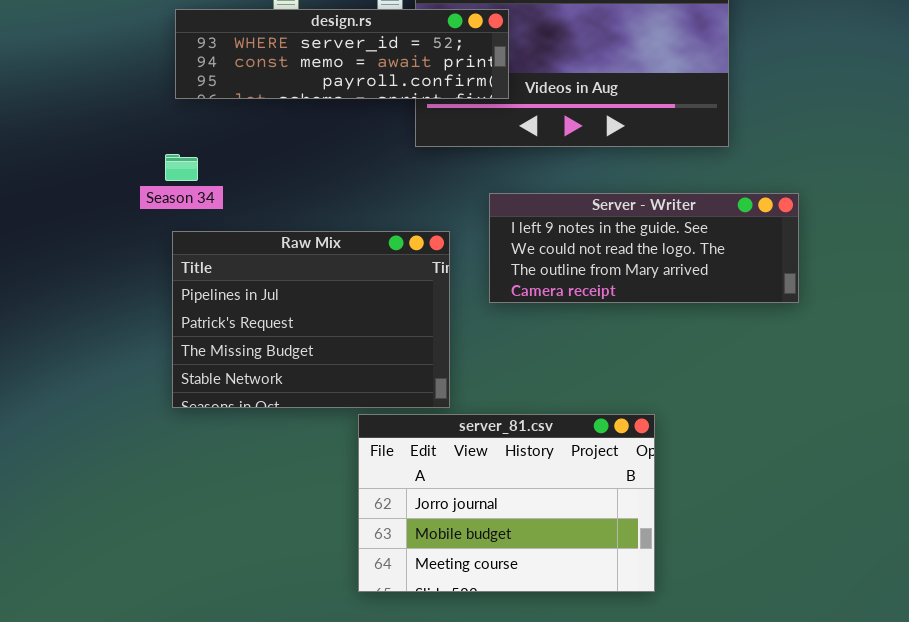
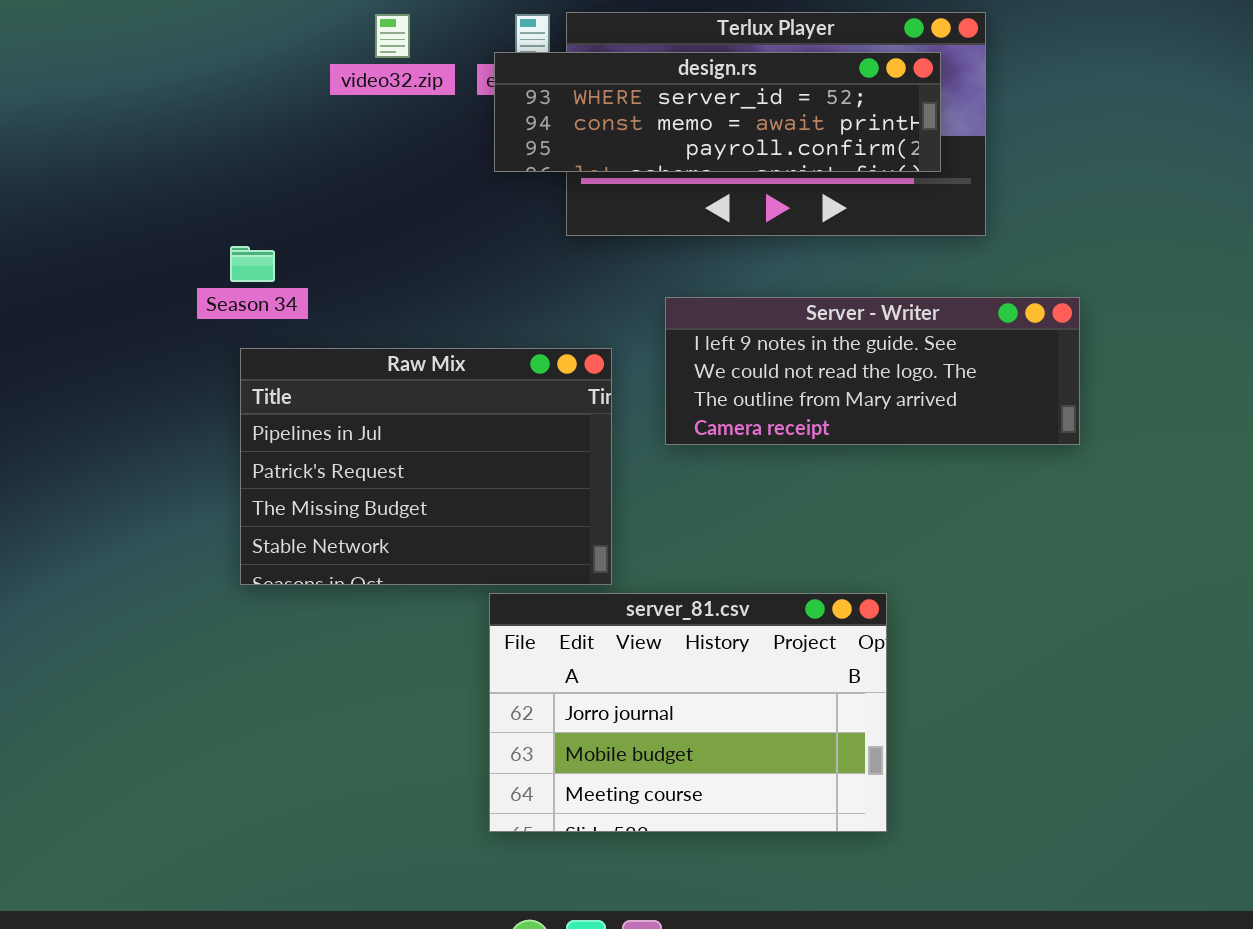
design.rs: [175,9,509,99] -> [494,52,941,172], moved

